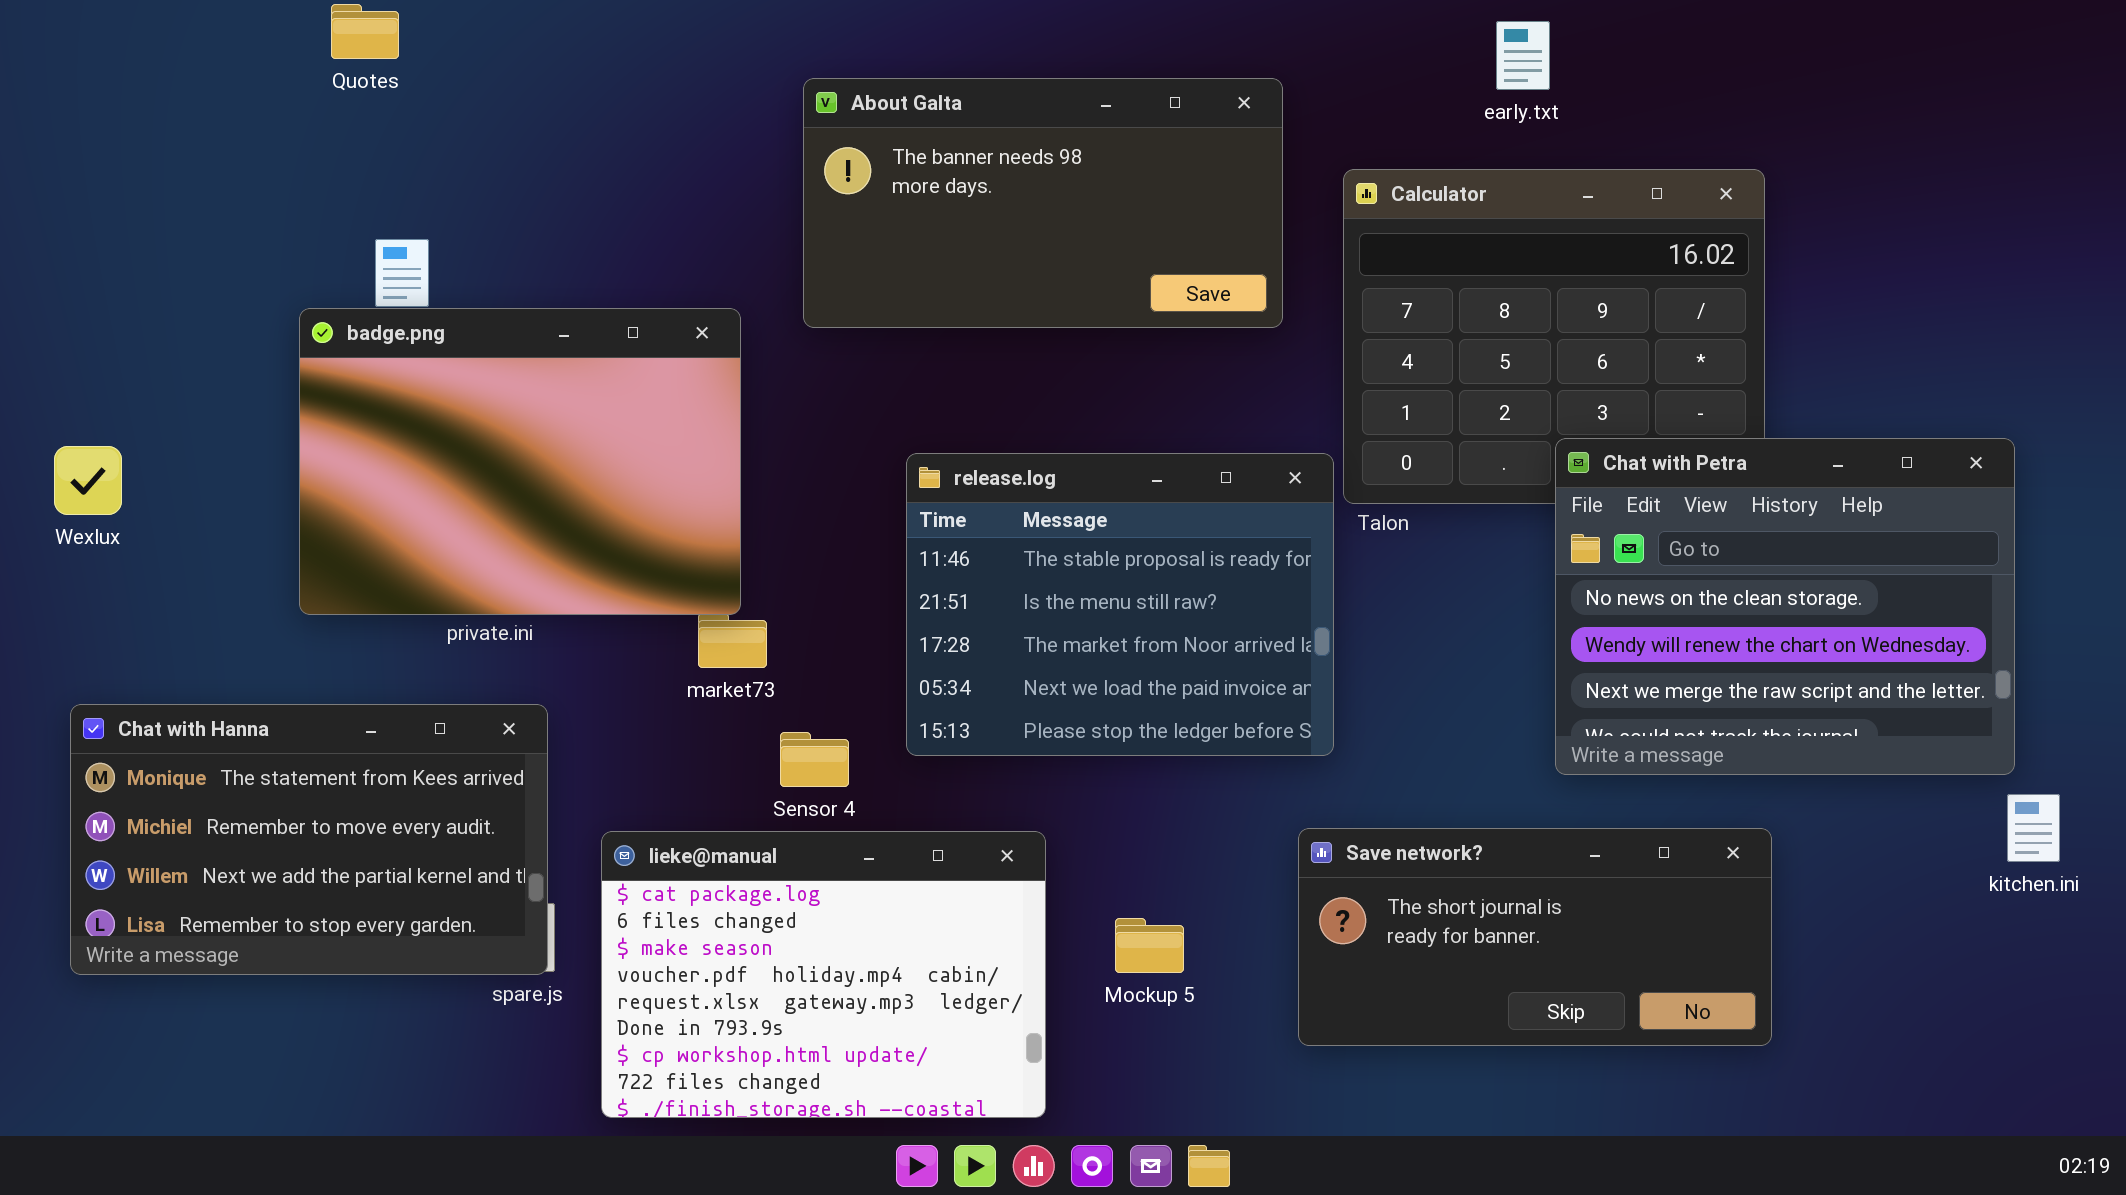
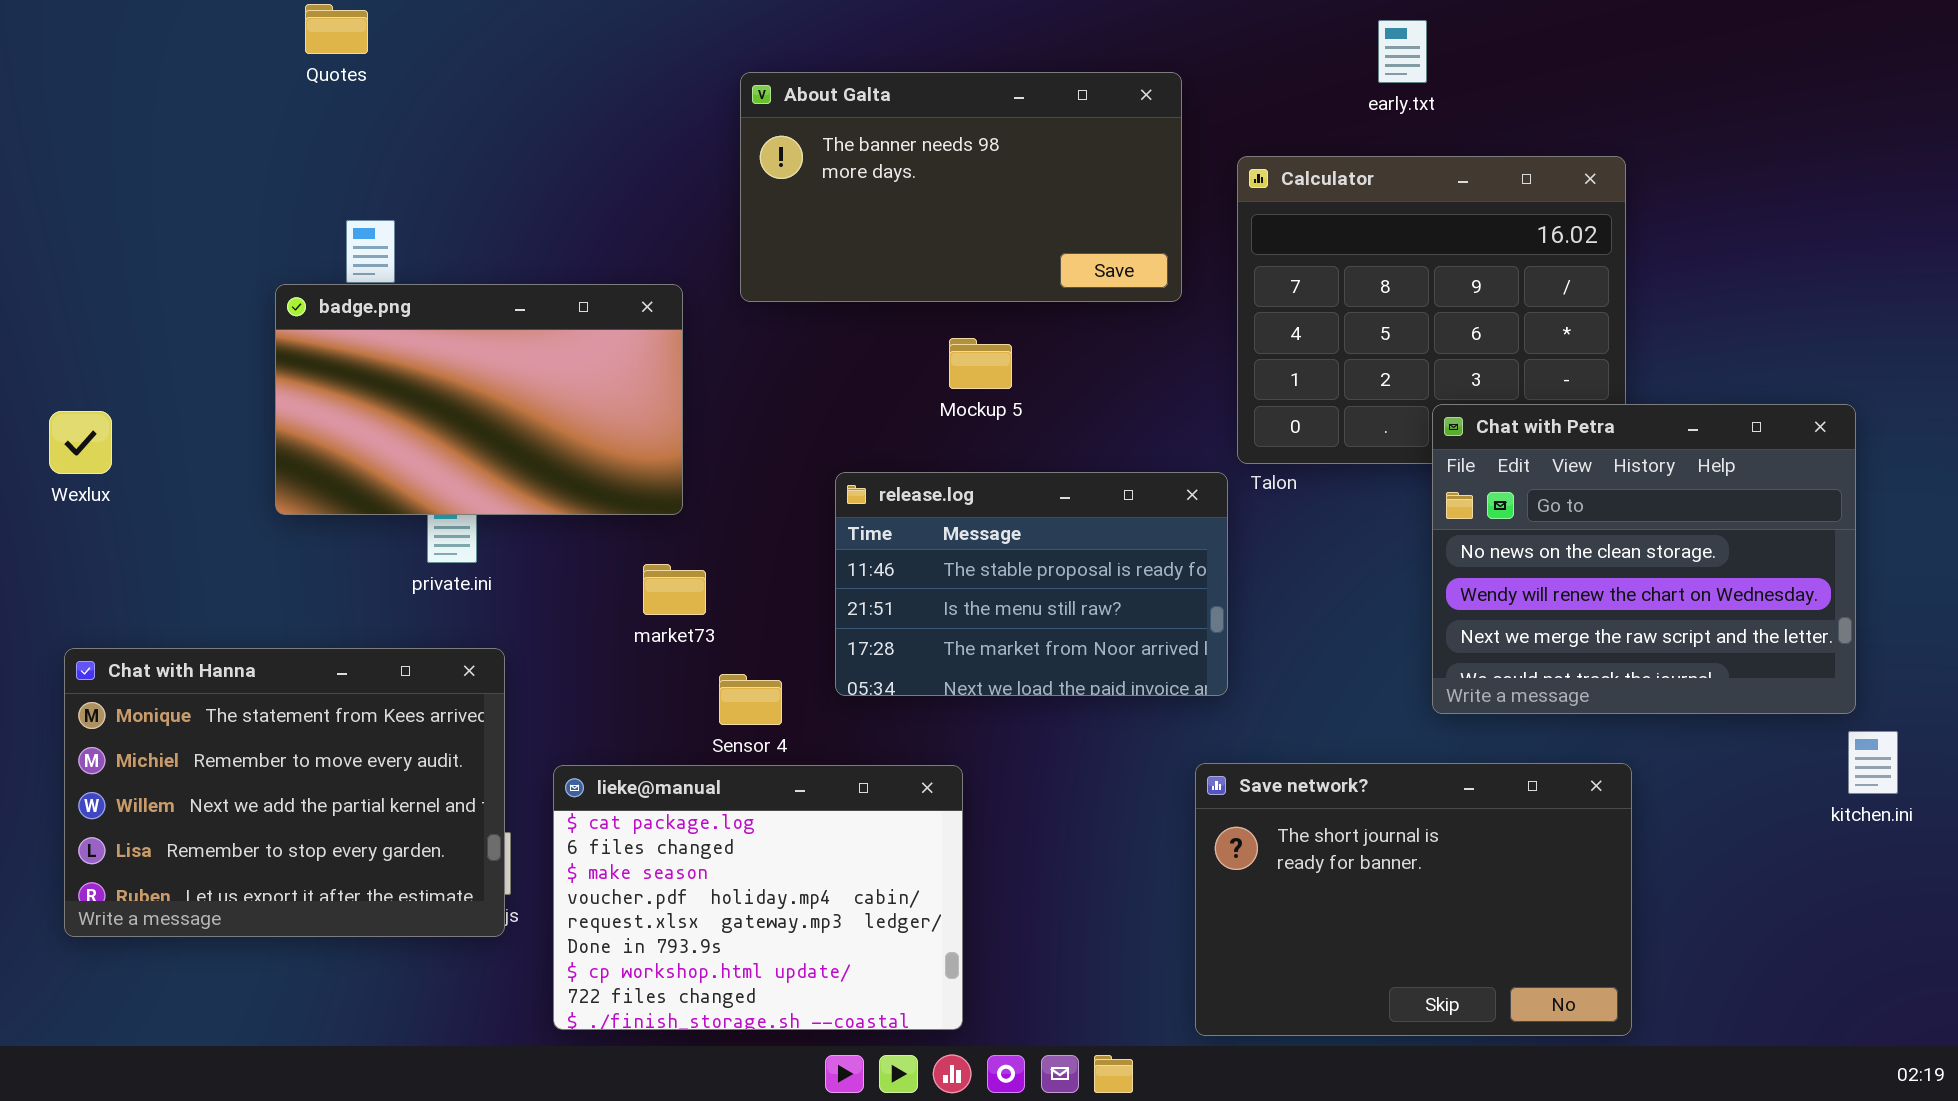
badge.png: [299,308,741,615] -> [275,284,683,515], resized
release.log: [906,453,1334,756] -> [835,472,1228,696], resized
Chat with Hanna: [70,704,548,975] -> [64,648,505,937], resized
Save network?: [1298,828,1772,1046] -> [1195,763,1632,1036], resized
Mockup 5: [1115,918,1184,973] -> [949,338,1012,389], moved

